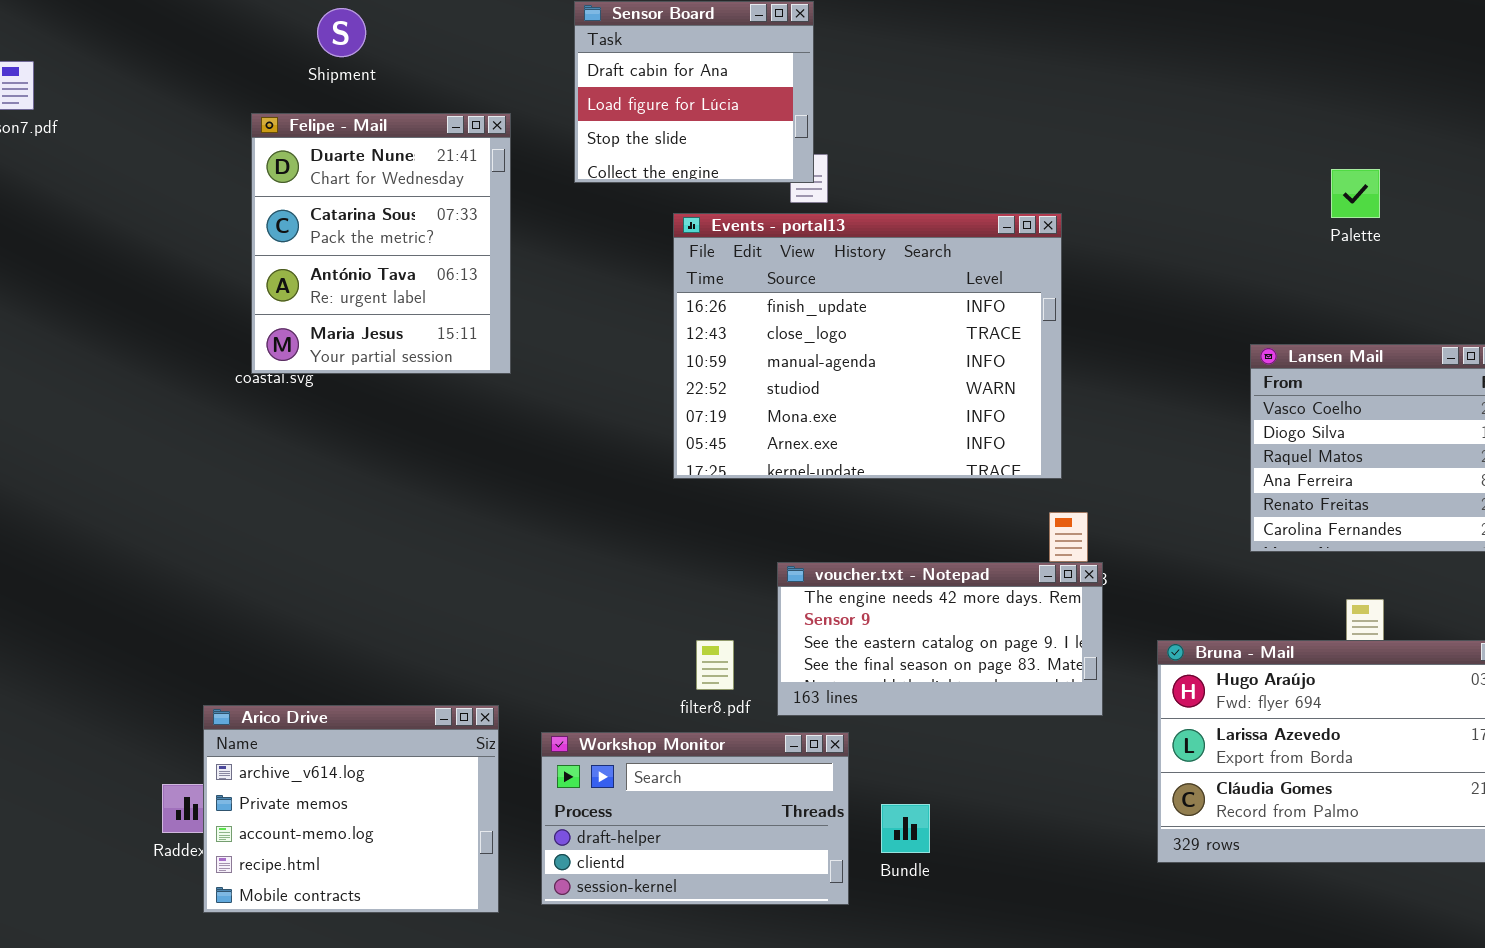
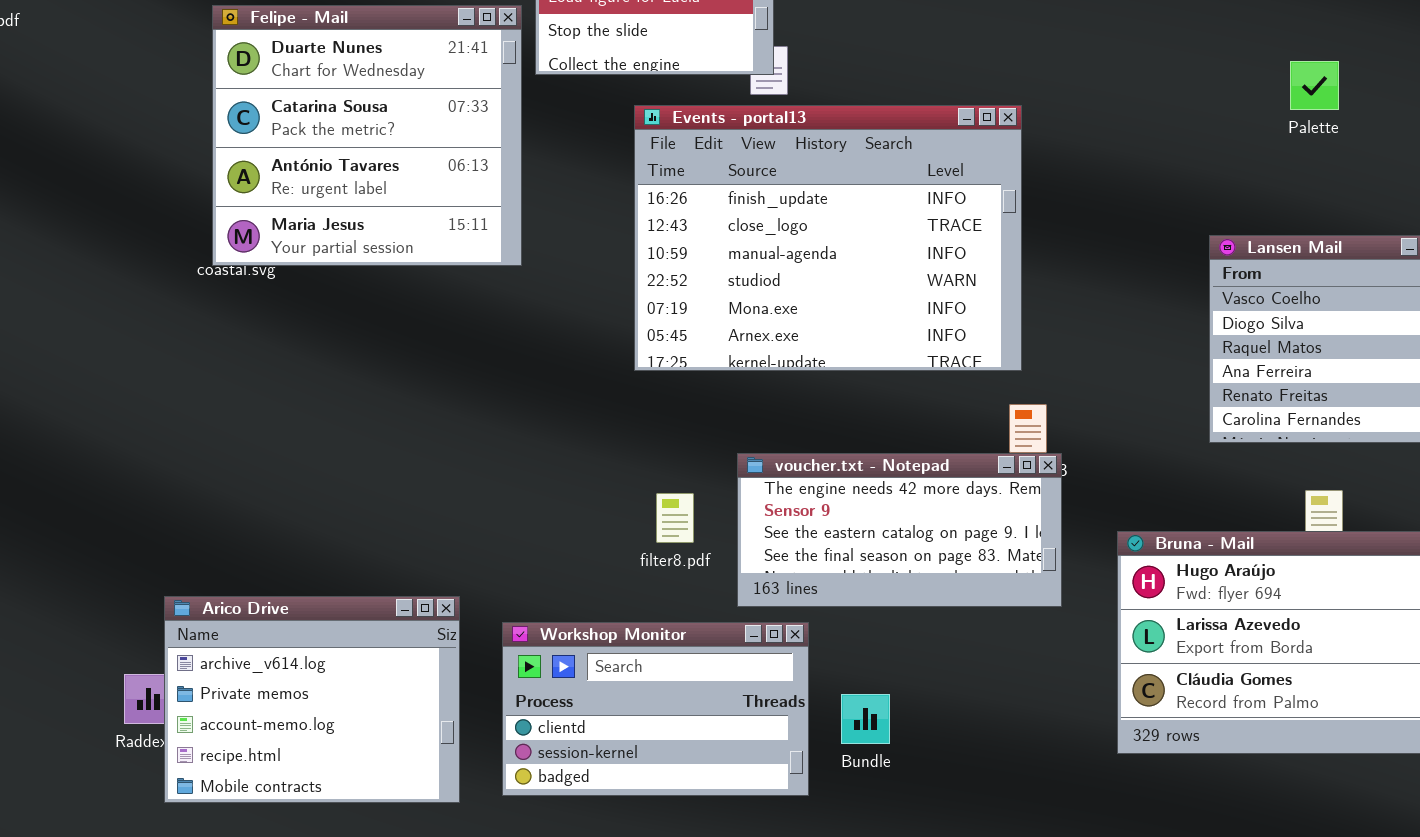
Felipe - Mail: [251,113,511,374] -> [212,5,522,266], resized
filter8.pdf: [696,640,734,690] -> [656,493,694,543], moved
Workshop Monitor: [541,732,849,905] -> [502,622,809,796], scrolled down 1 row

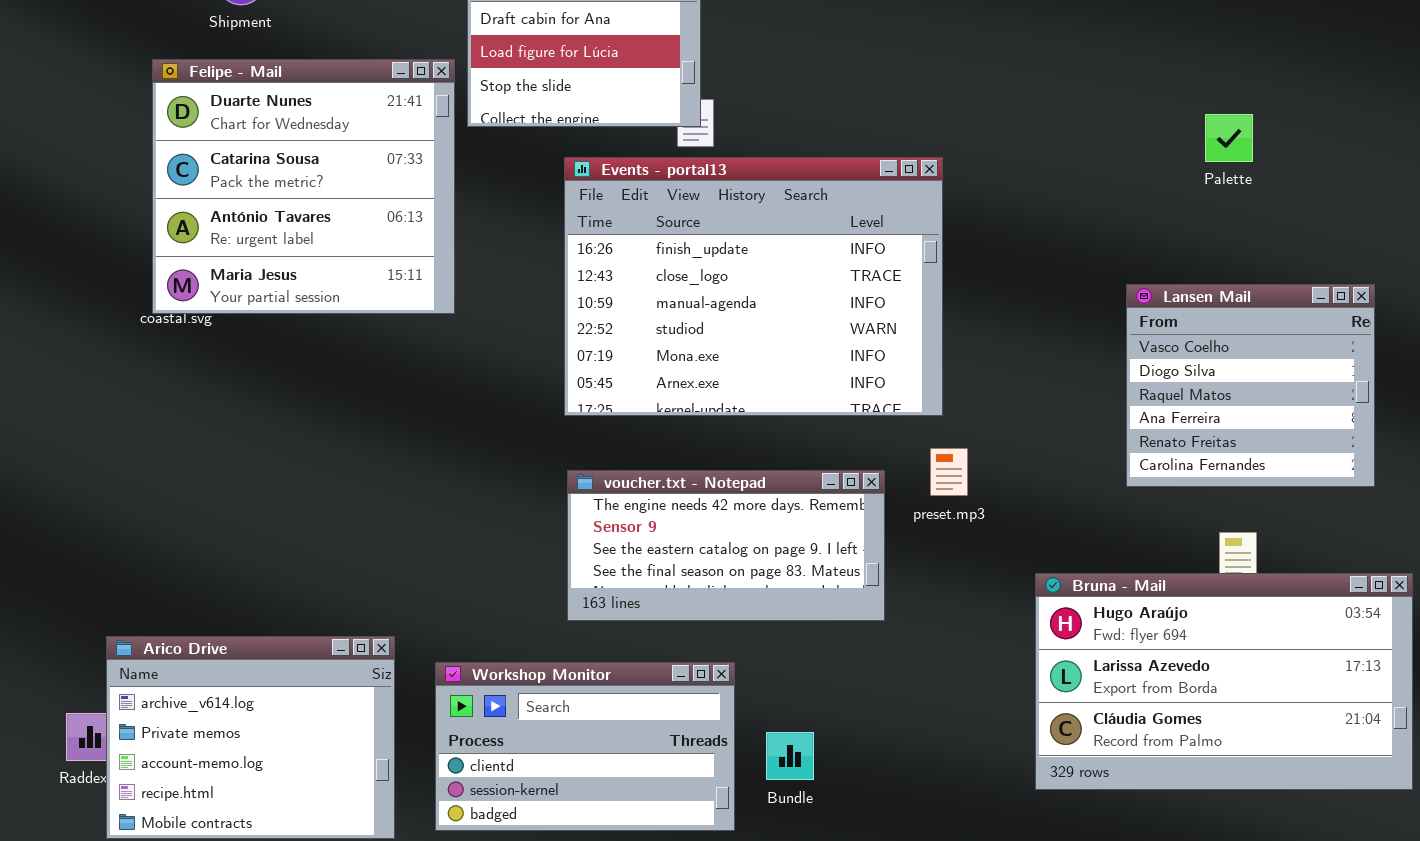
voucher.txt - Notepad: [737,453,1062,607] -> [567,470,885,621], moved

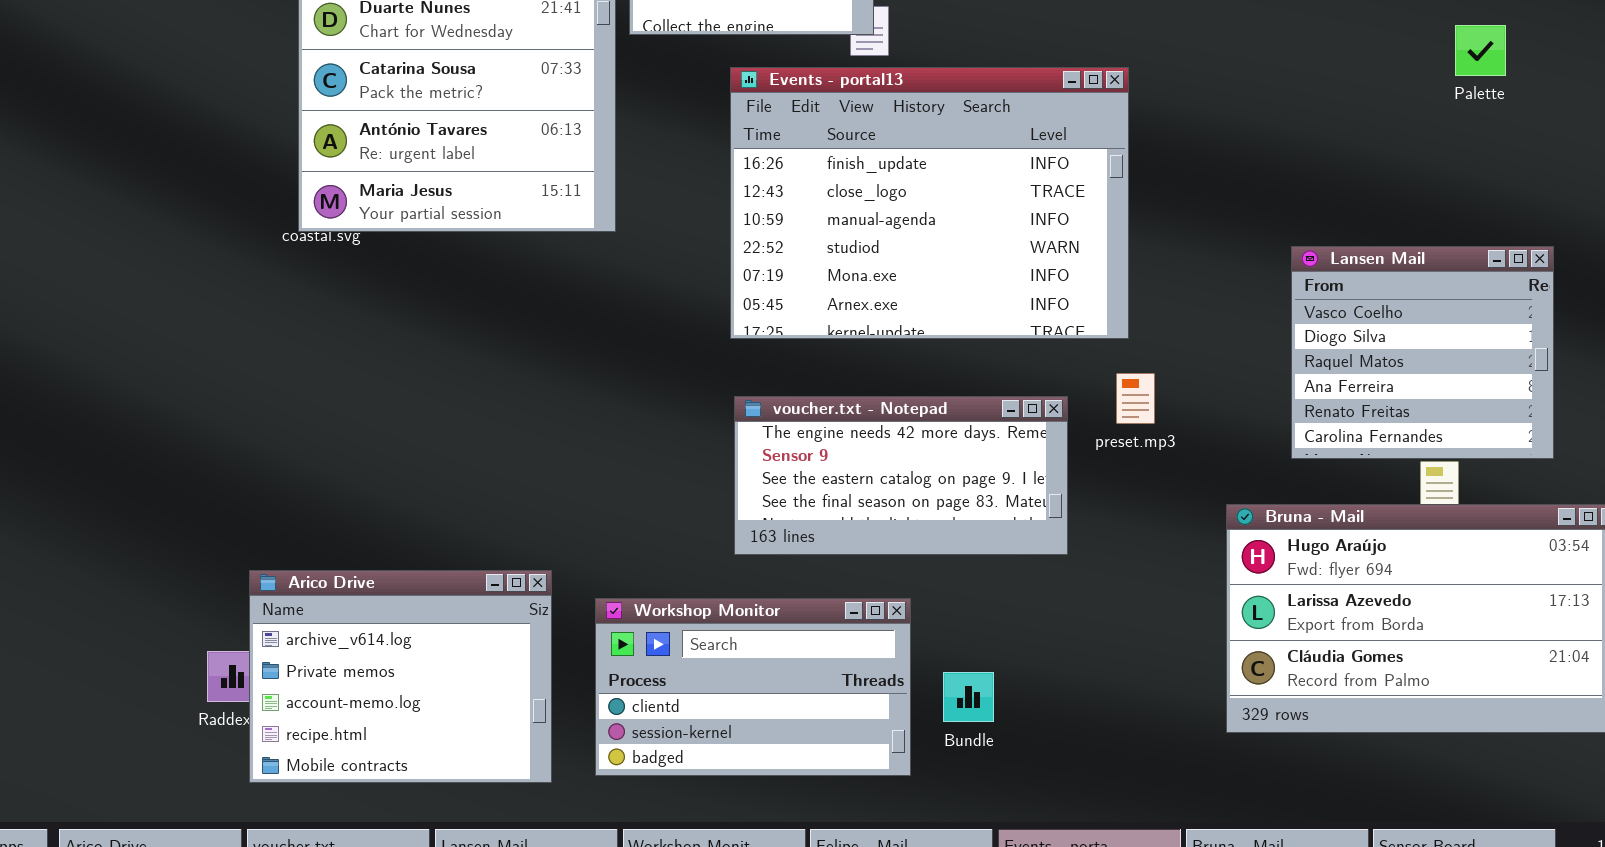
Palette: [1205,114,1253,162] -> [1455,25,1506,76], moved
Lansen Mail: [1126,284,1375,487] -> [1291,246,1554,459], moved

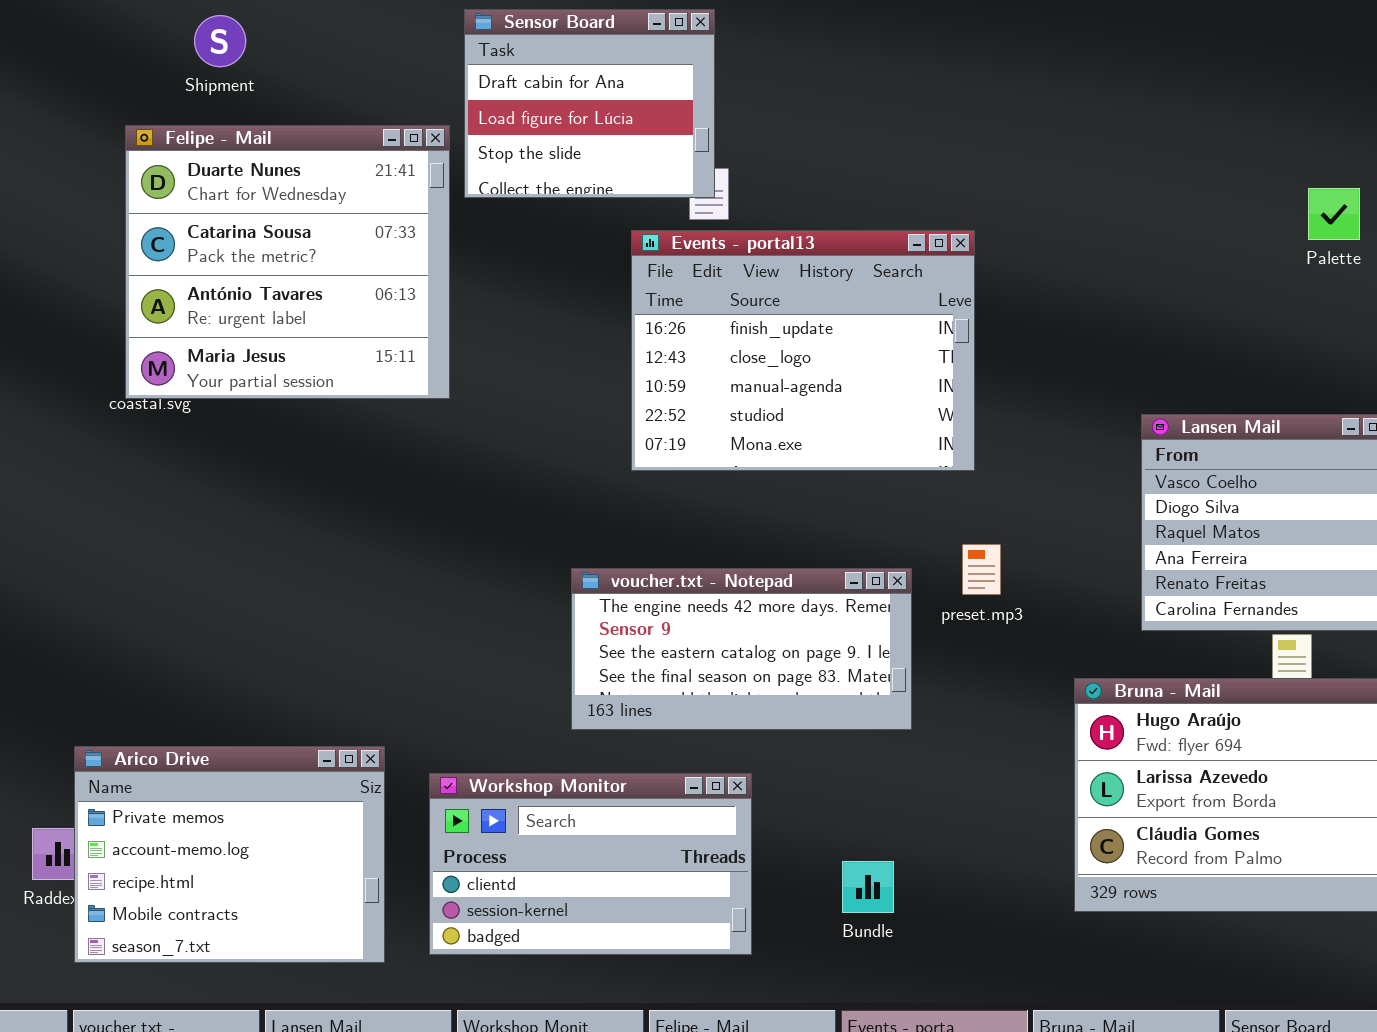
Events - portal13: [730,67,1129,339] -> [631,230,975,471], resized
Arico Drive: [249,570,552,783] -> [74,746,385,963], scrolled down 1 row
Bundle: [943,672,994,722] -> [842,861,894,913], moved

